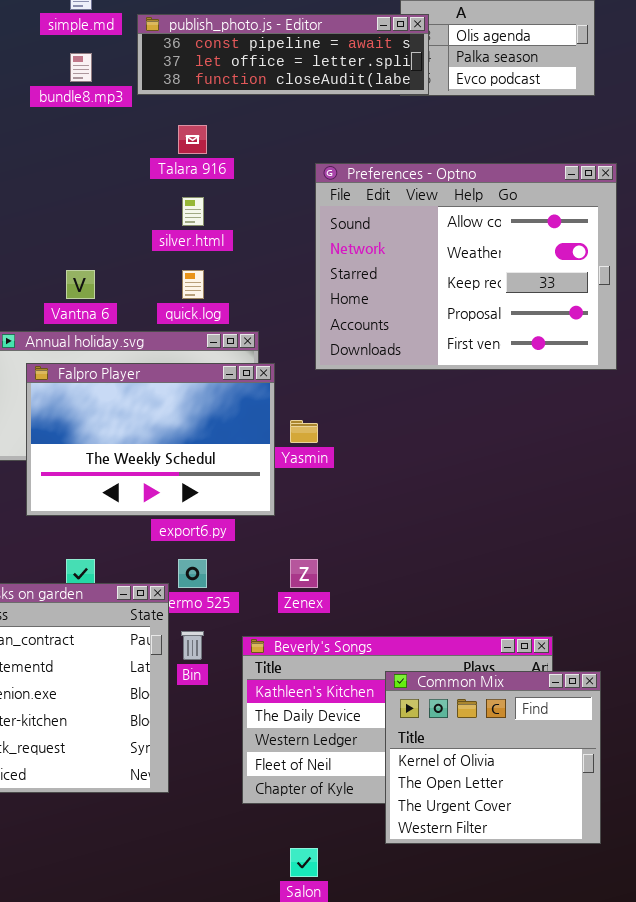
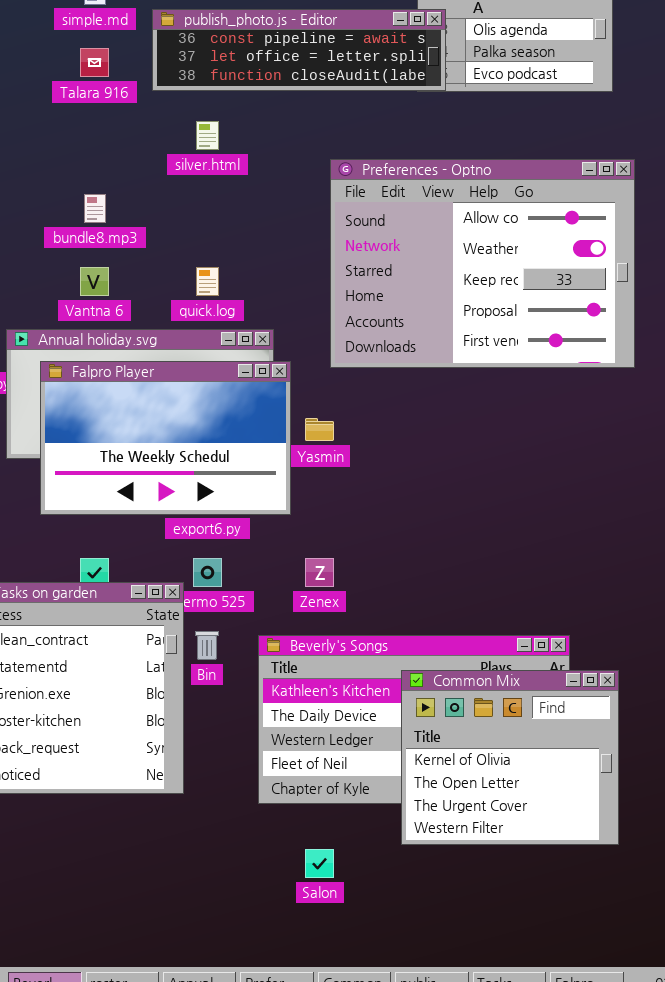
bundle8.mp3: [70,53,92,82] -> [84,194,106,223], moved
Talara 916: [178,125,207,154] -> [80,48,109,77], moved
silver.html: [182,197,204,226] -> [196,121,219,150], moved

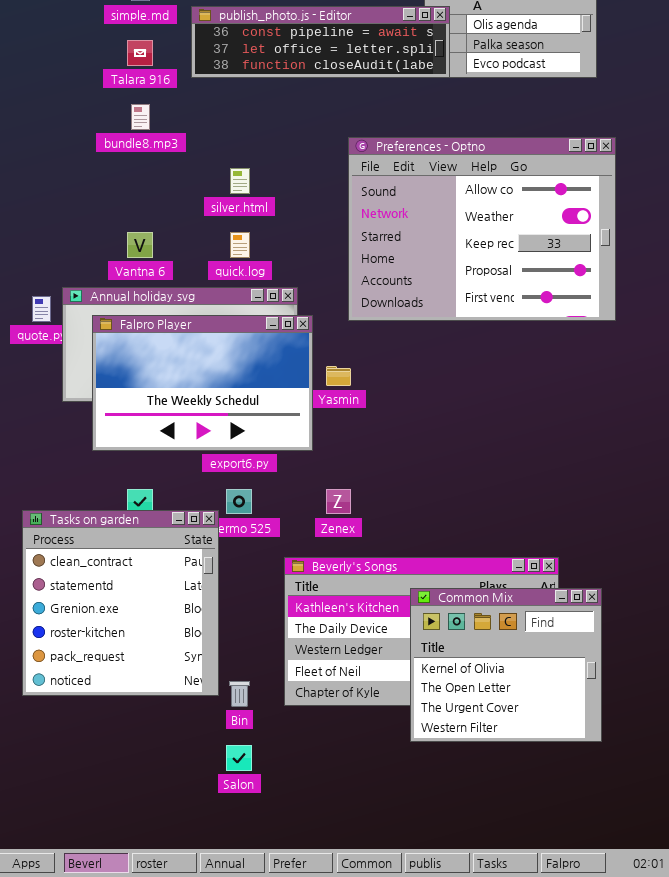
silver.html: [196,121,219,150] -> [230,168,250,194], moved
bundle8.mp3: [84,194,106,223] -> [131,104,150,130], moved
Bin: [195,631,219,660] -> [229,681,250,707], moved
Salon: [305,849,334,878] -> [226,745,252,771], moved

